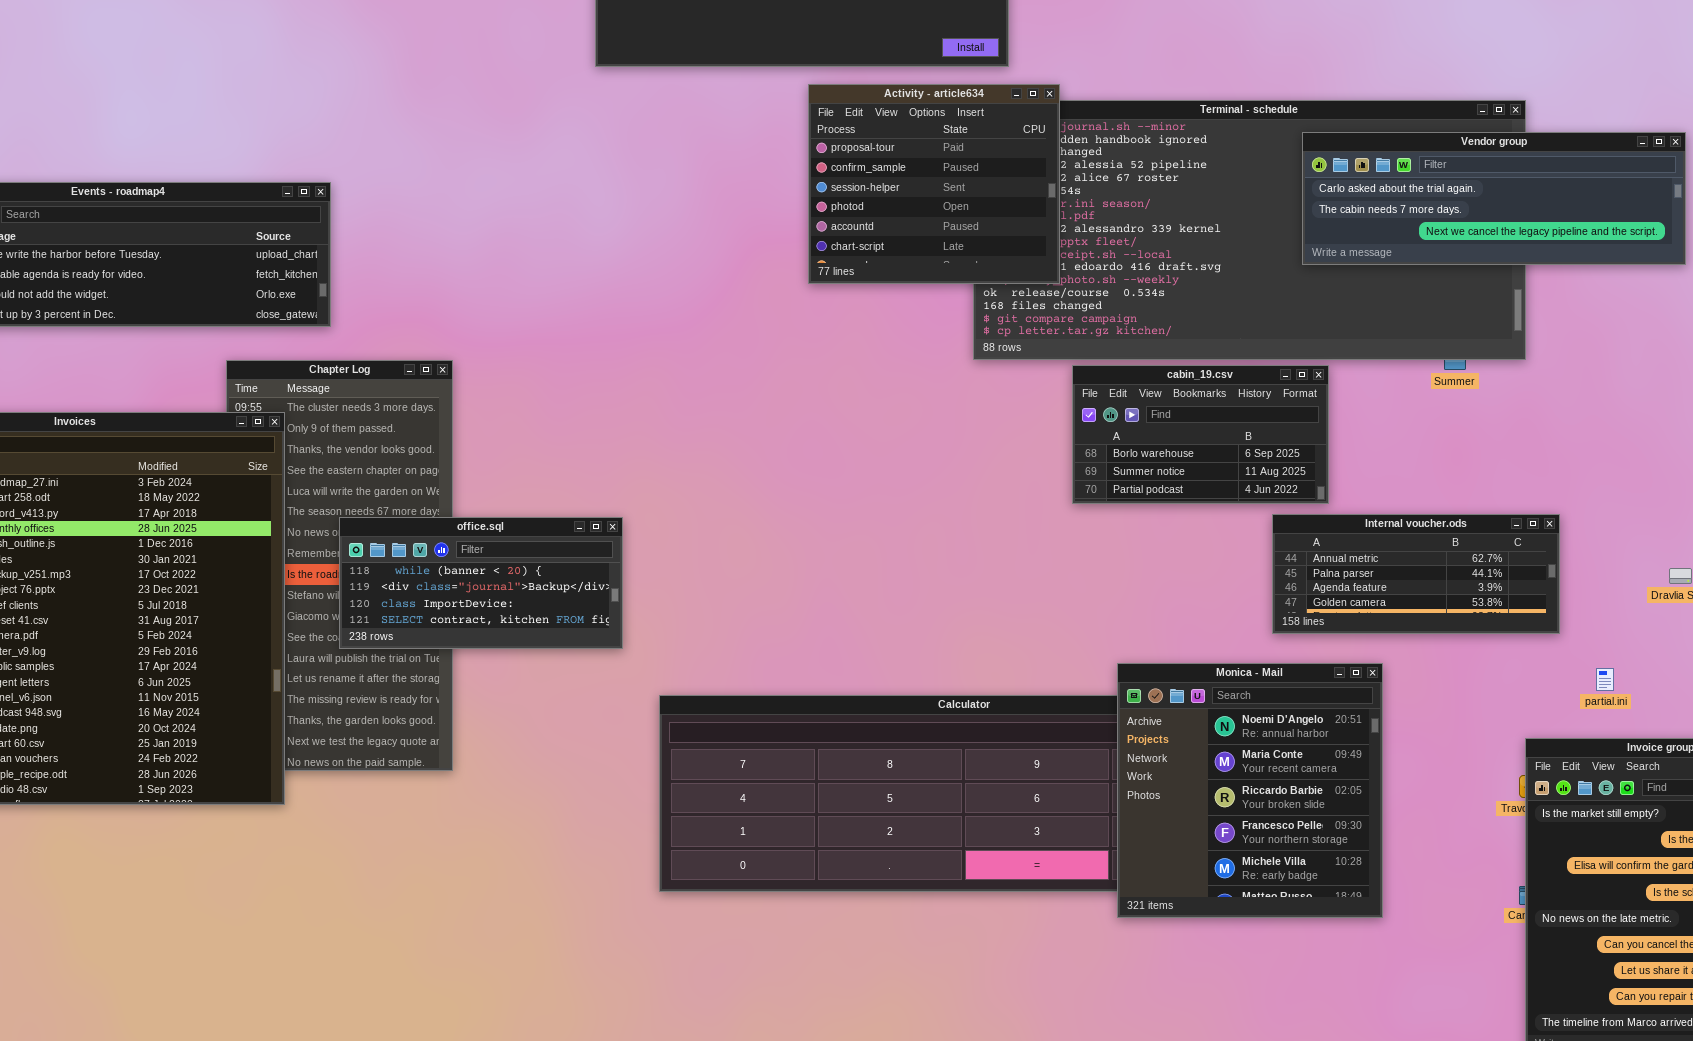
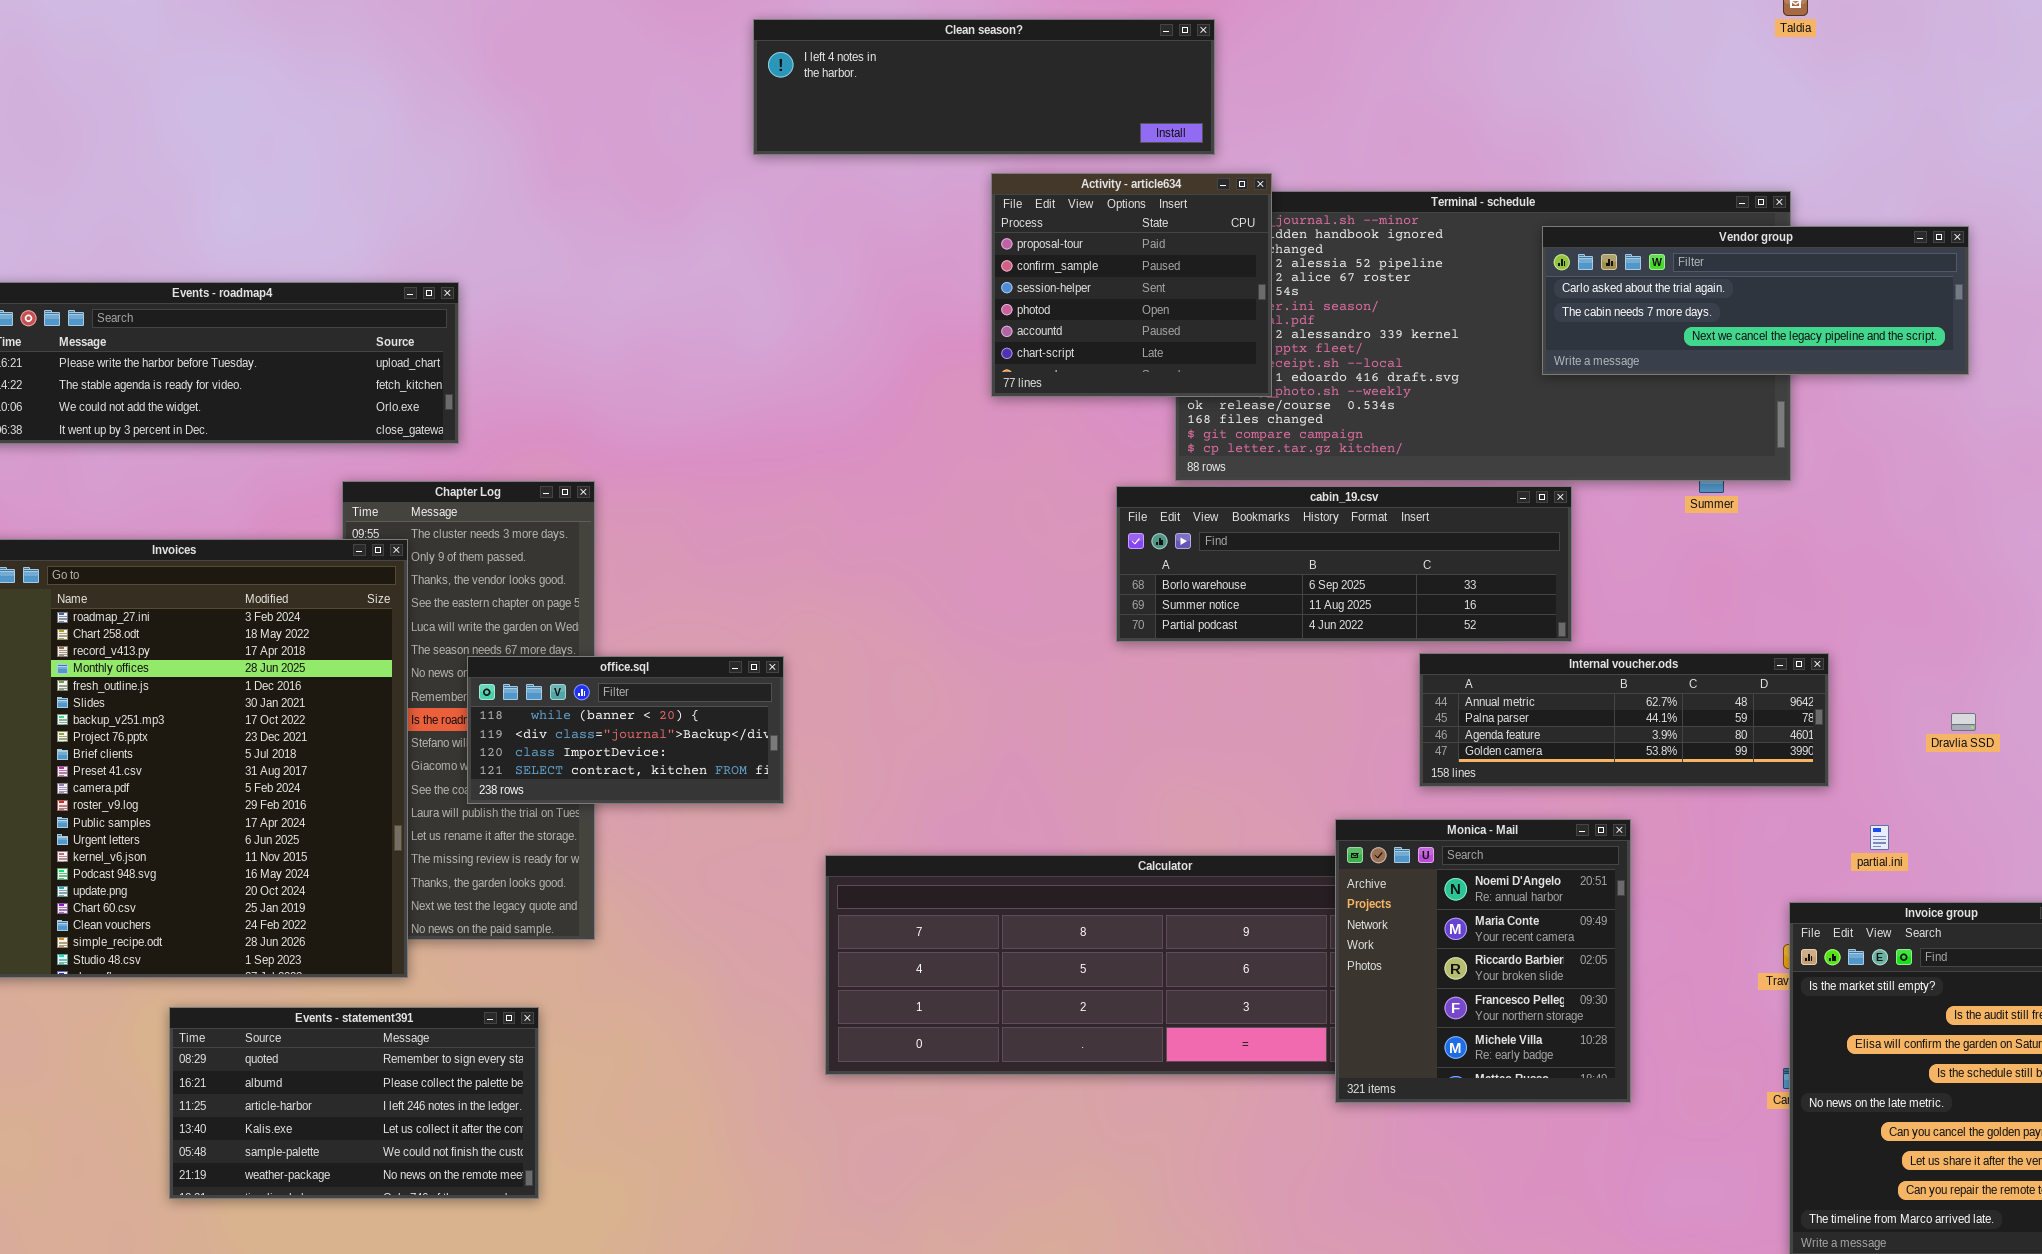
cabin_19.csv: [1072,365,1329,504] -> [1116,486,1572,642], resized
Internal voucher.ods: [1272,514,1560,634] -> [1419,653,1829,787], resized
Events - statement391: none -> [169,1007,539,1199], opened

